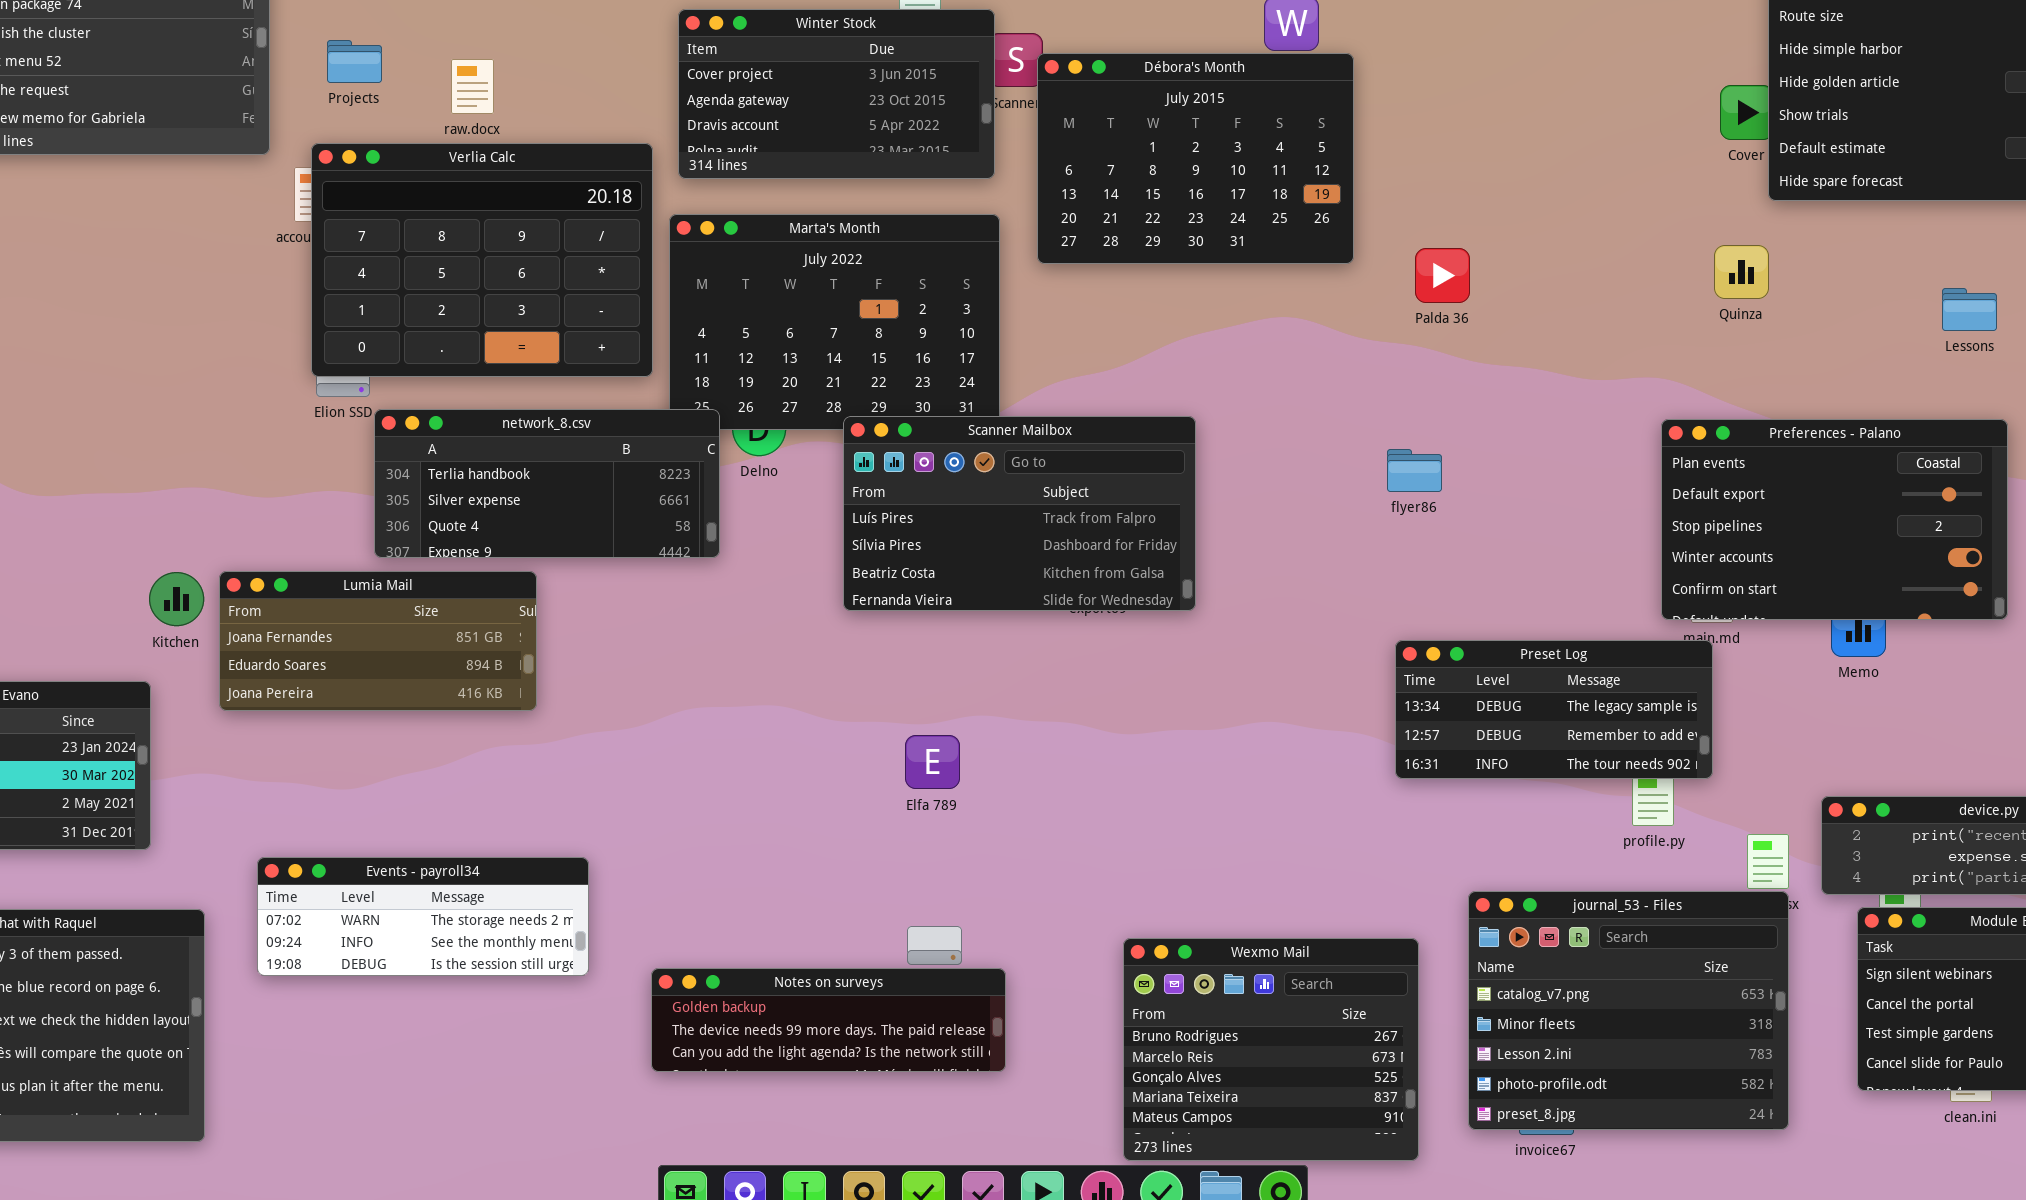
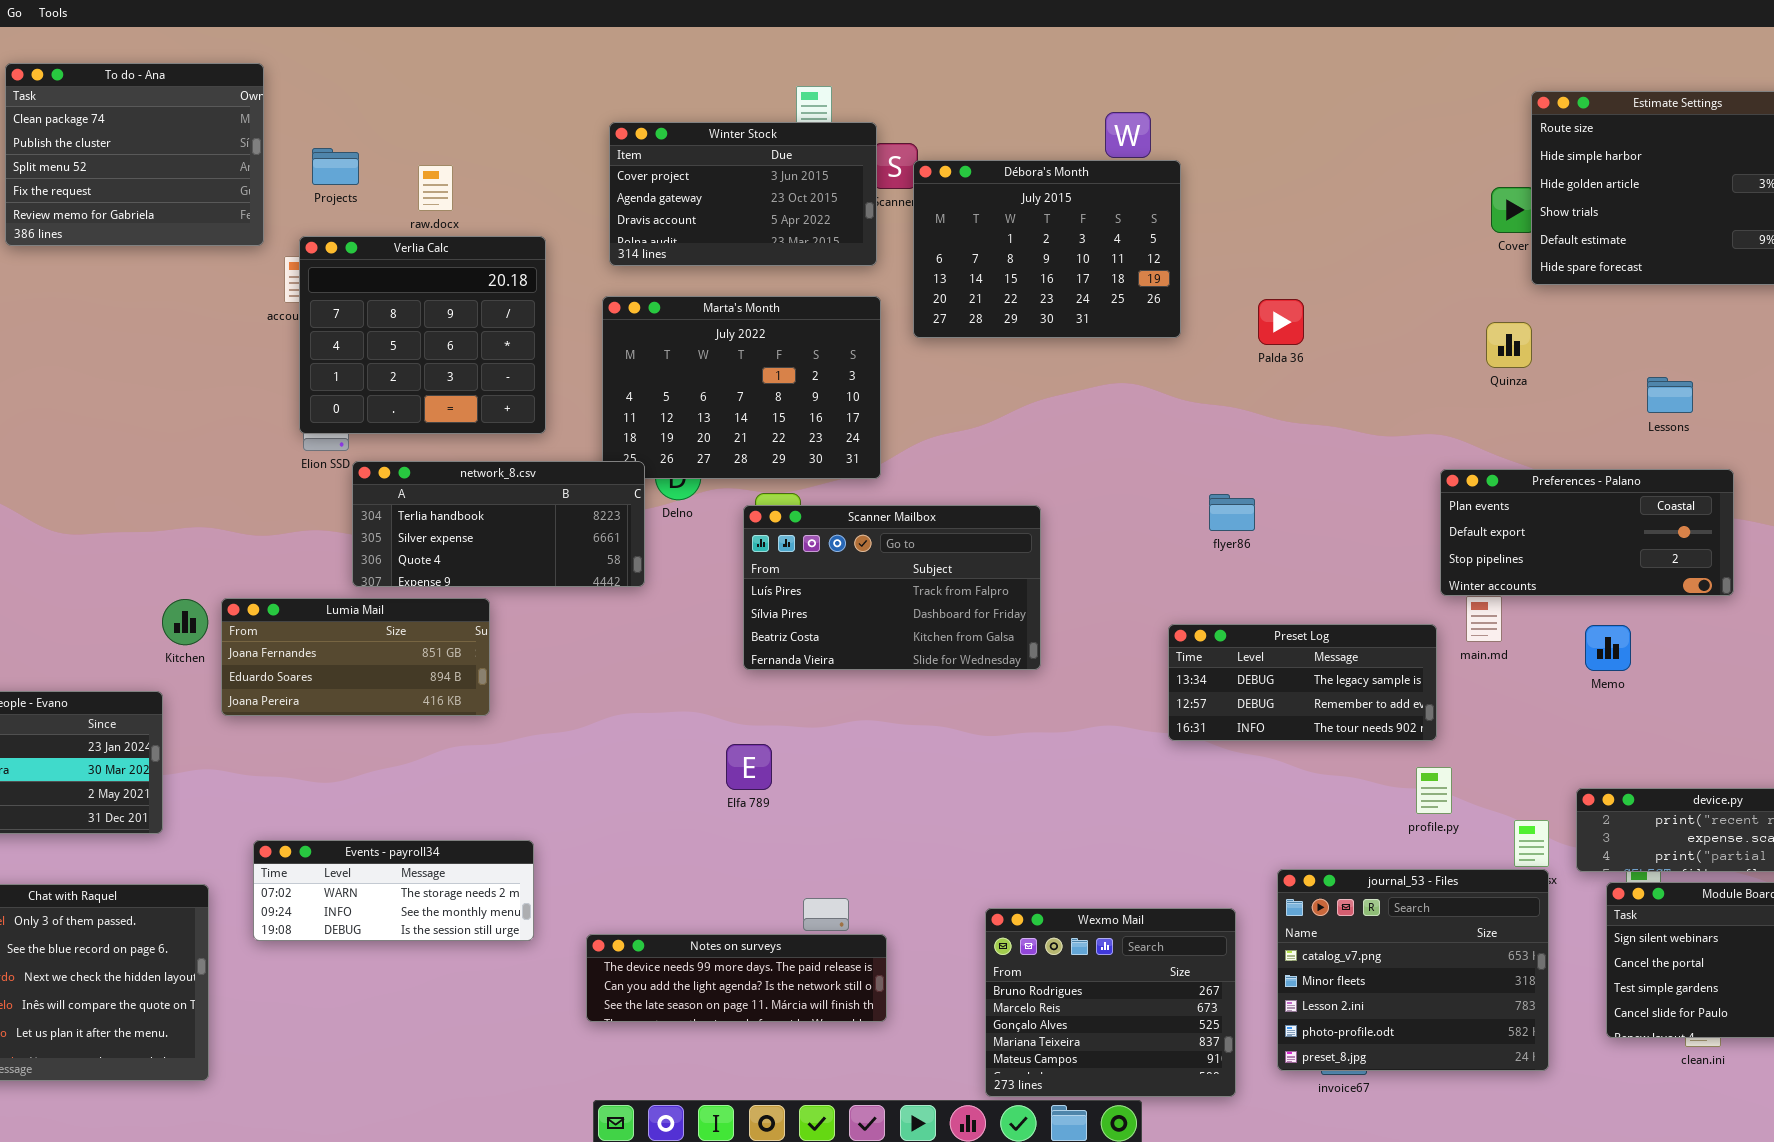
Verlia Calc: [311,143,653,377] -> [299,236,546,434], resized
Palda 36: [1415,248,1470,303] -> [1258,299,1304,345], moved
Lessons: [1942,288,1997,331] -> [1647,377,1693,413], moved
Scanner Mailbox: [843,416,1196,611] -> [743,505,1041,670], moved
Preferences - Palano: [1661,419,2008,620] -> [1440,469,1734,596], resized
Preset Log: [1395,640,1713,779] -> [1168,624,1437,741], moved
Elfa 789: [905,735,960,789] -> [726,744,772,790], moved
Notes on surveys: [651,968,1006,1072] -> [586,934,887,1022], scrolled down 1 row

